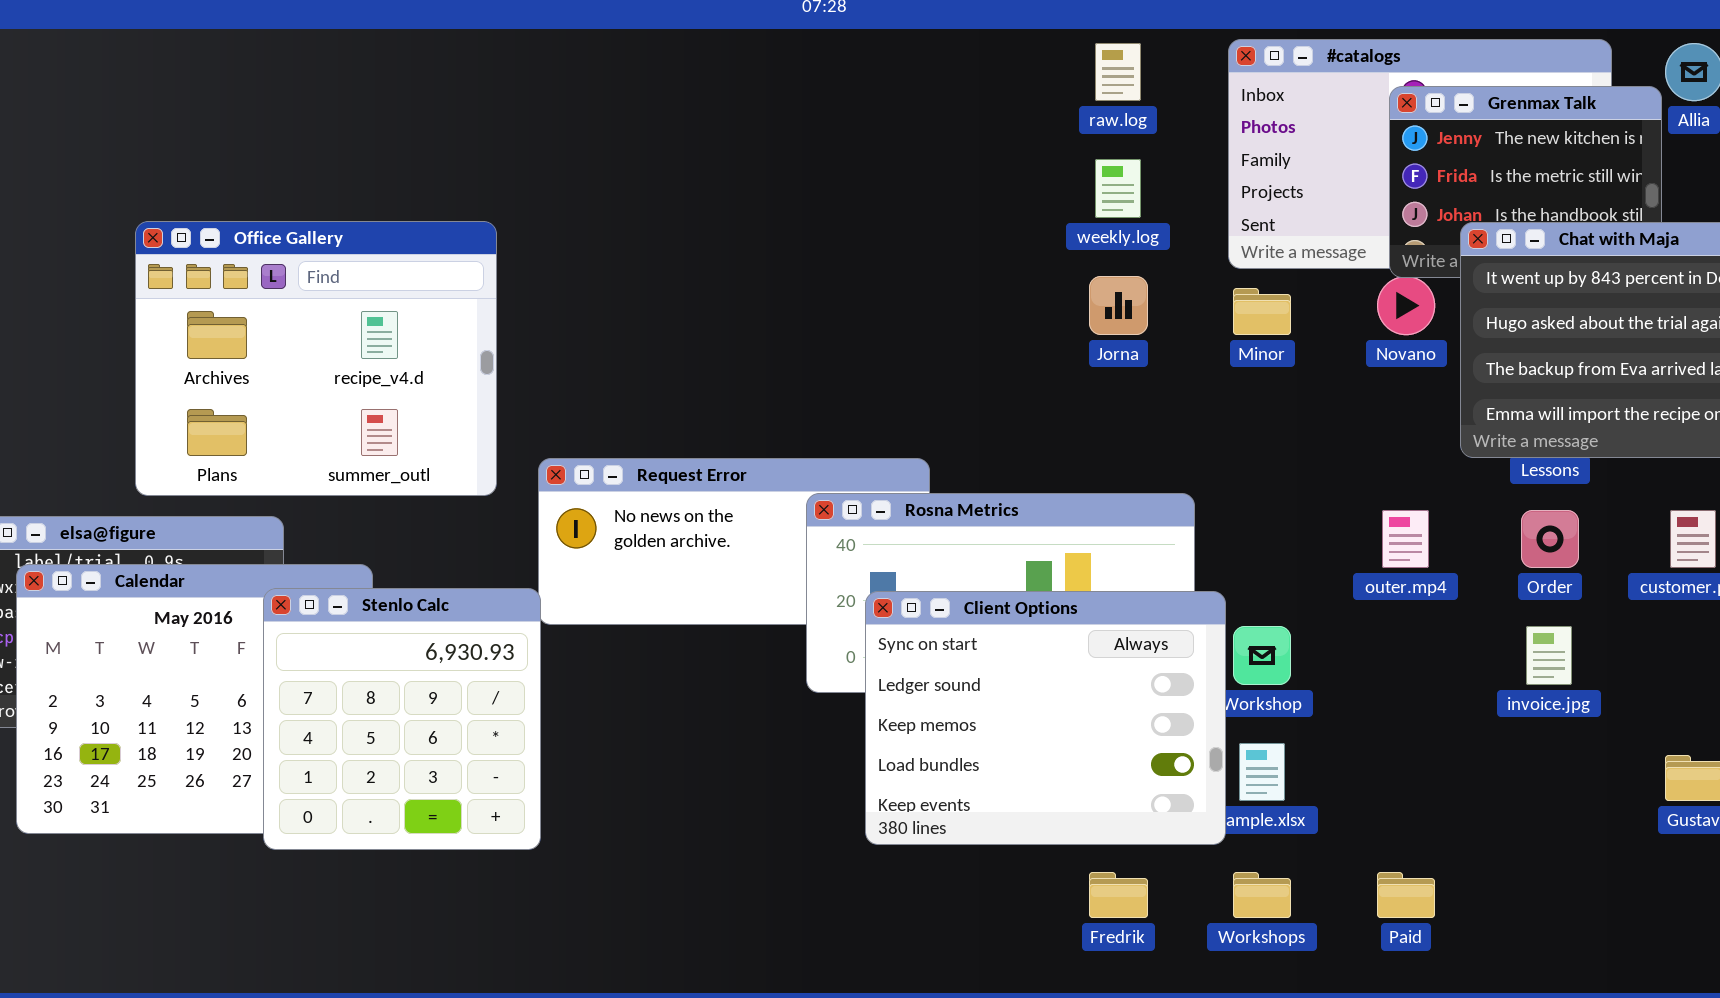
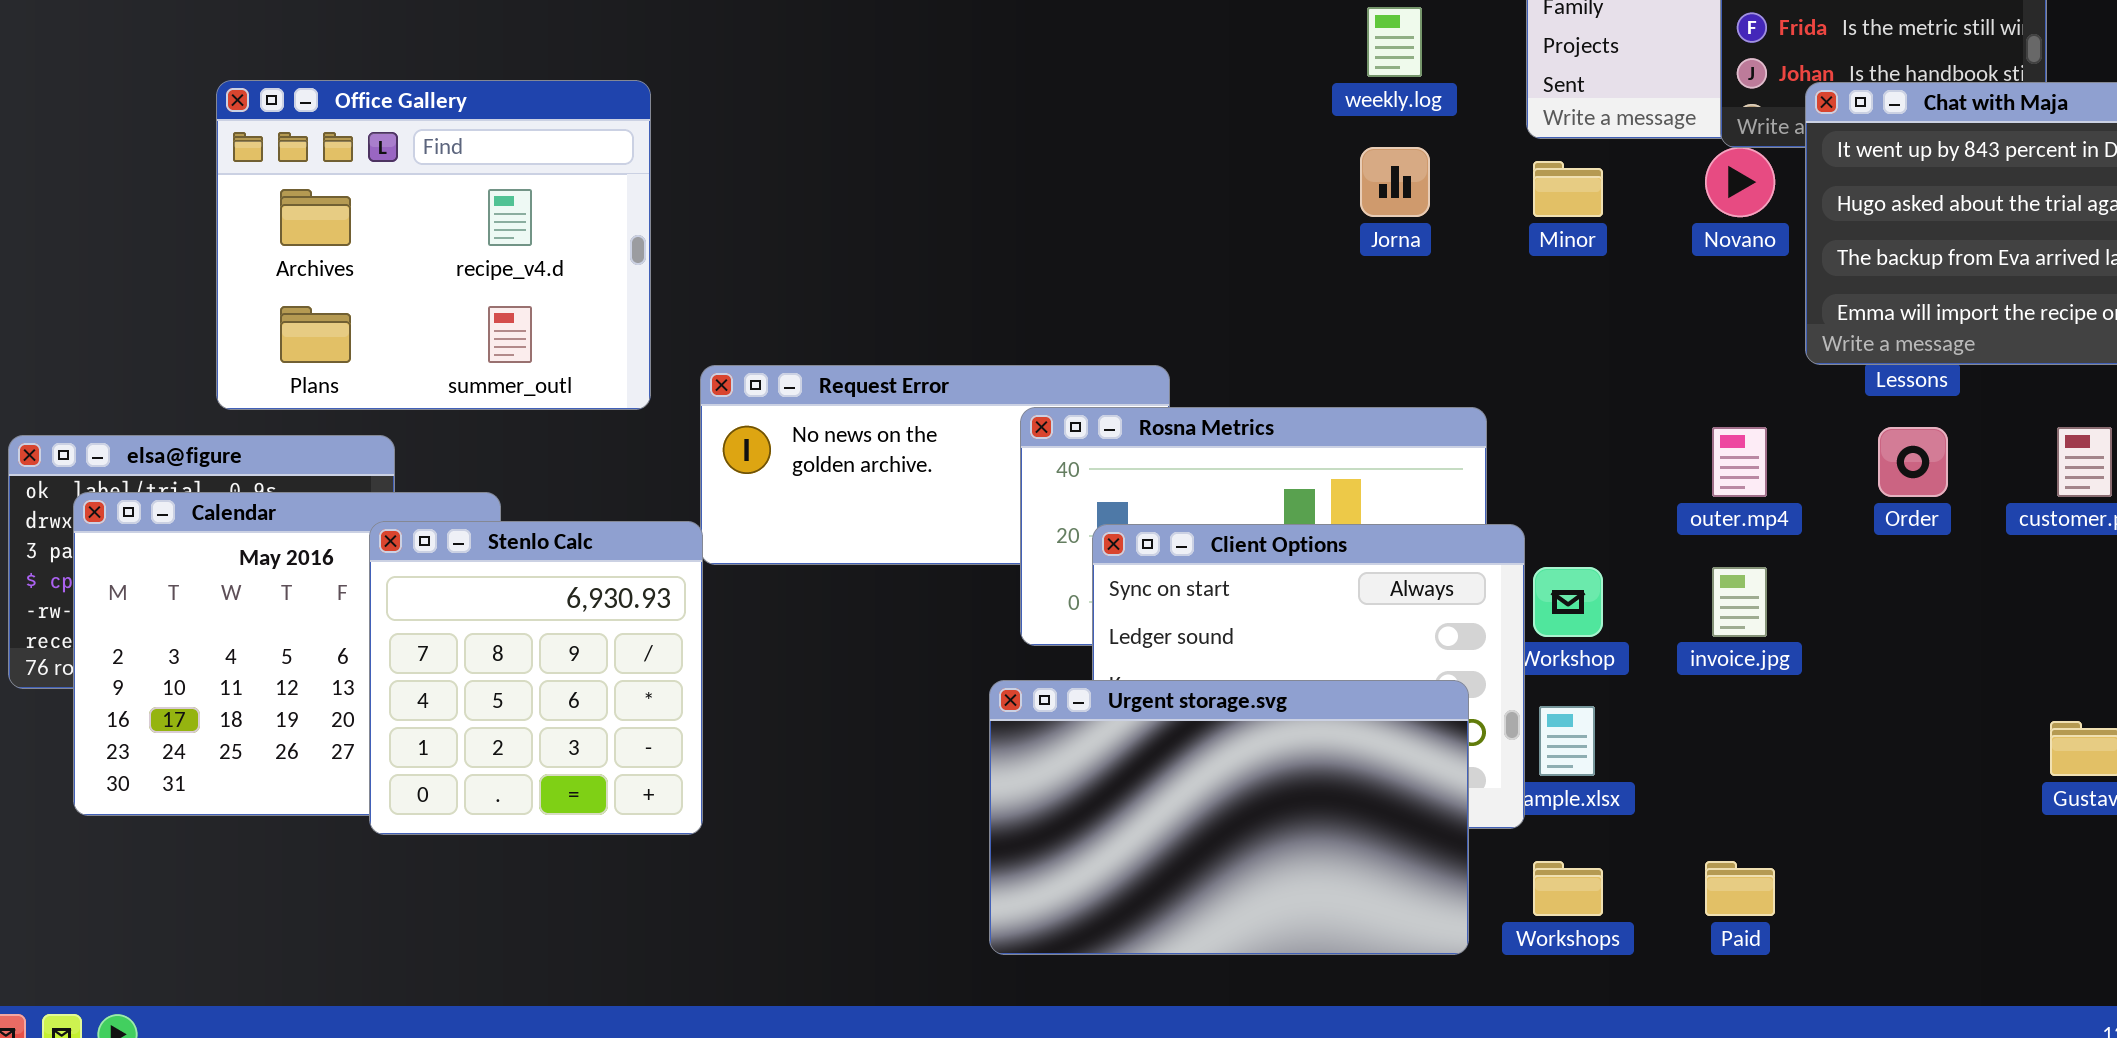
invoice.jpg: [1526,626,1572,685] -> [1712,567,1767,637], moved
Urgent storage.svg: none -> [989,680,1469,955], opened

